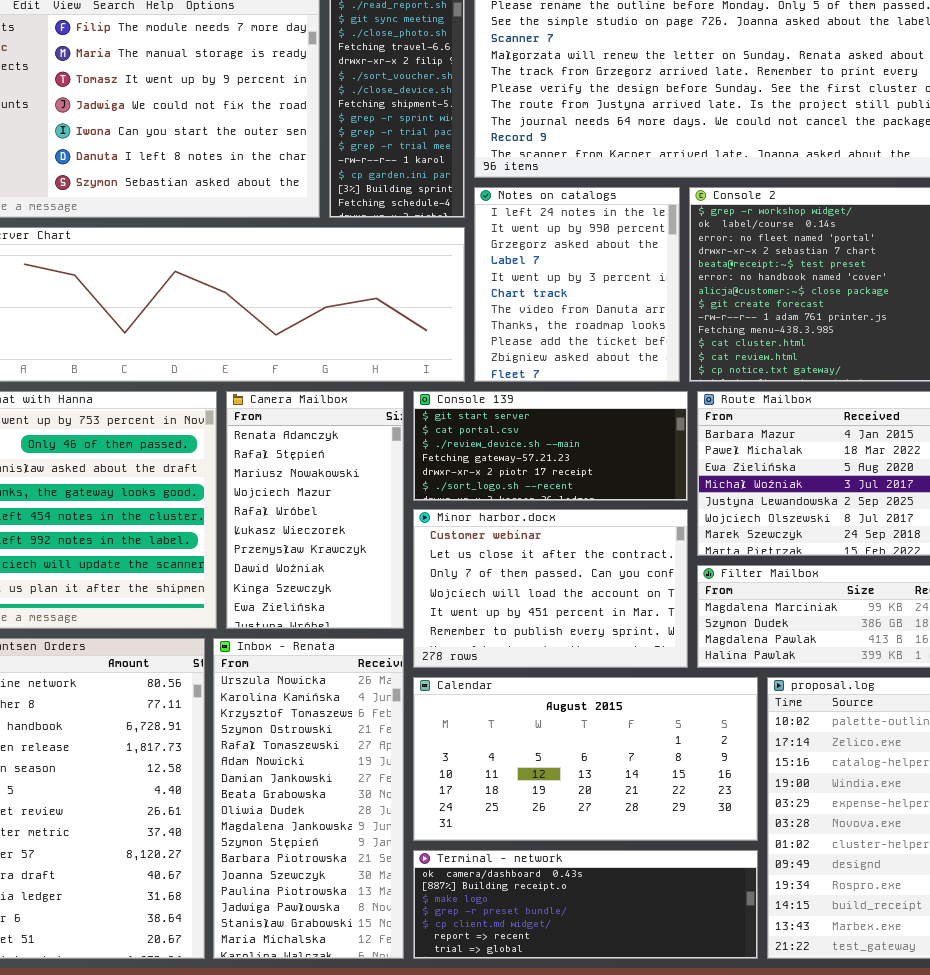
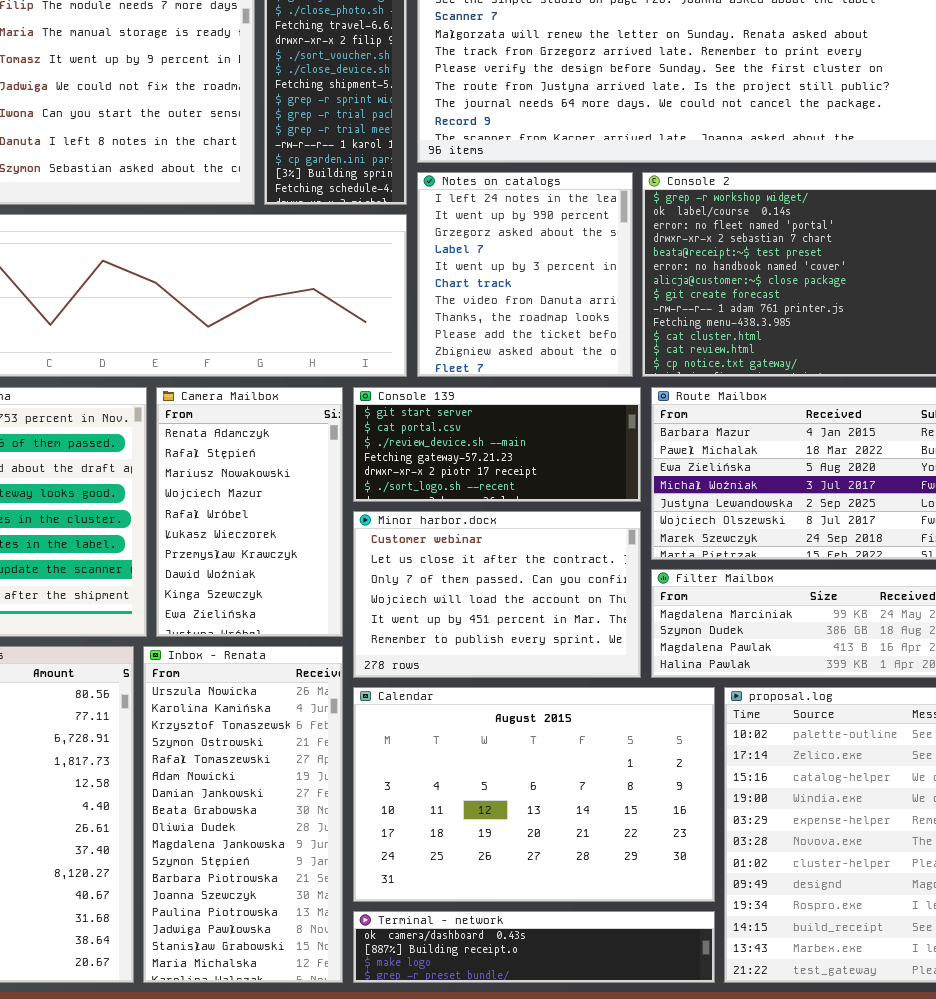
Calendar: [413,677,758,841] -> [353,687,715,902], resized
Terminal - network: [413,850,758,959] -> [353,911,715,983], resized

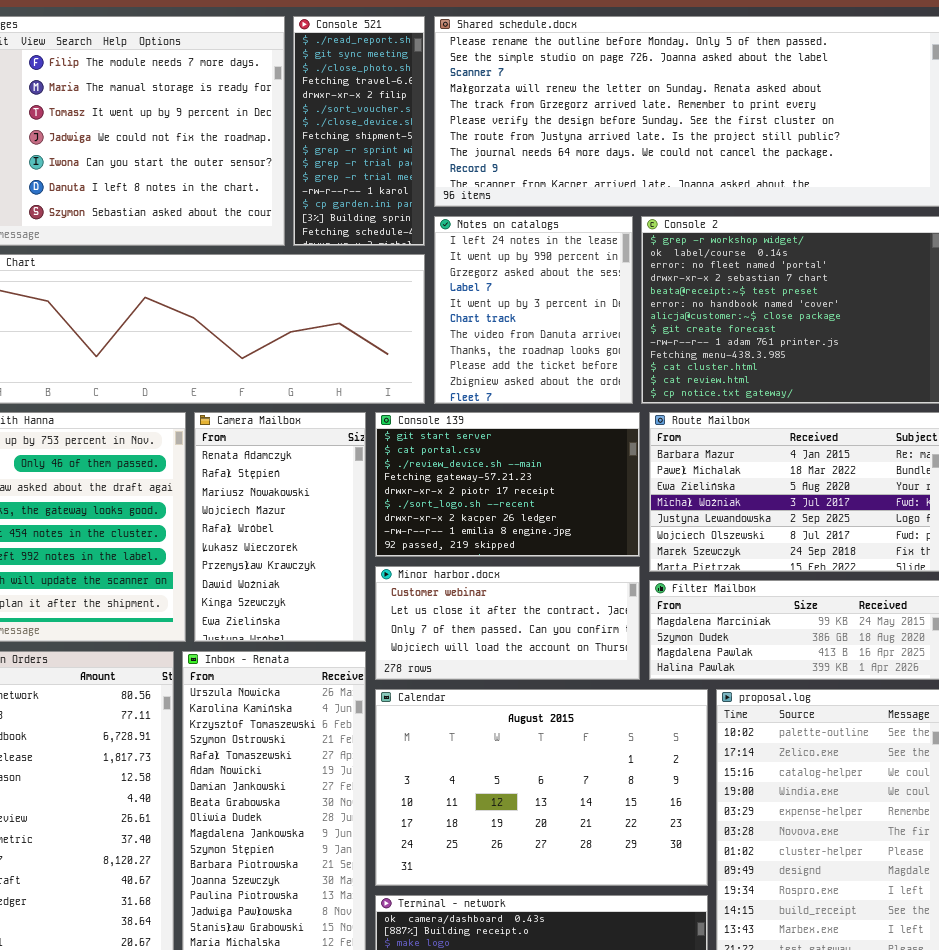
Console 139: [353,387,641,502] -> [375,412,640,557], resized
Minor harbor.docx: [353,511,641,678] -> [375,566,640,680], resized

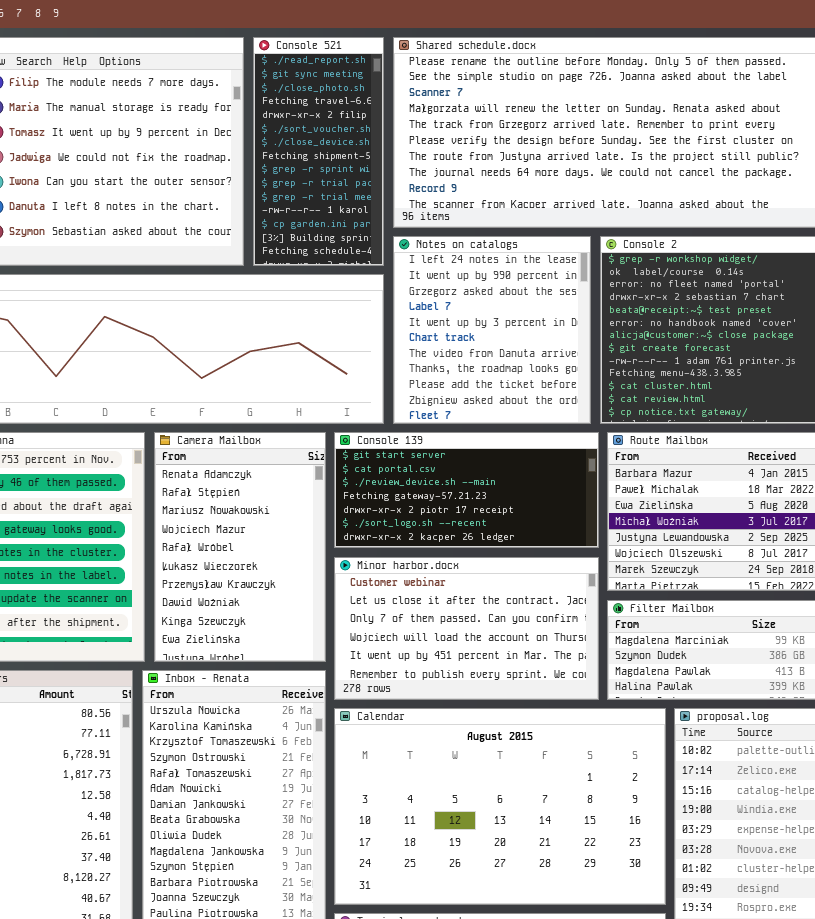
Console 139: [375,412,640,557] -> [334,432,599,548], resized
Minor harbor.docx: [375,566,640,680] -> [334,557,599,700], resized

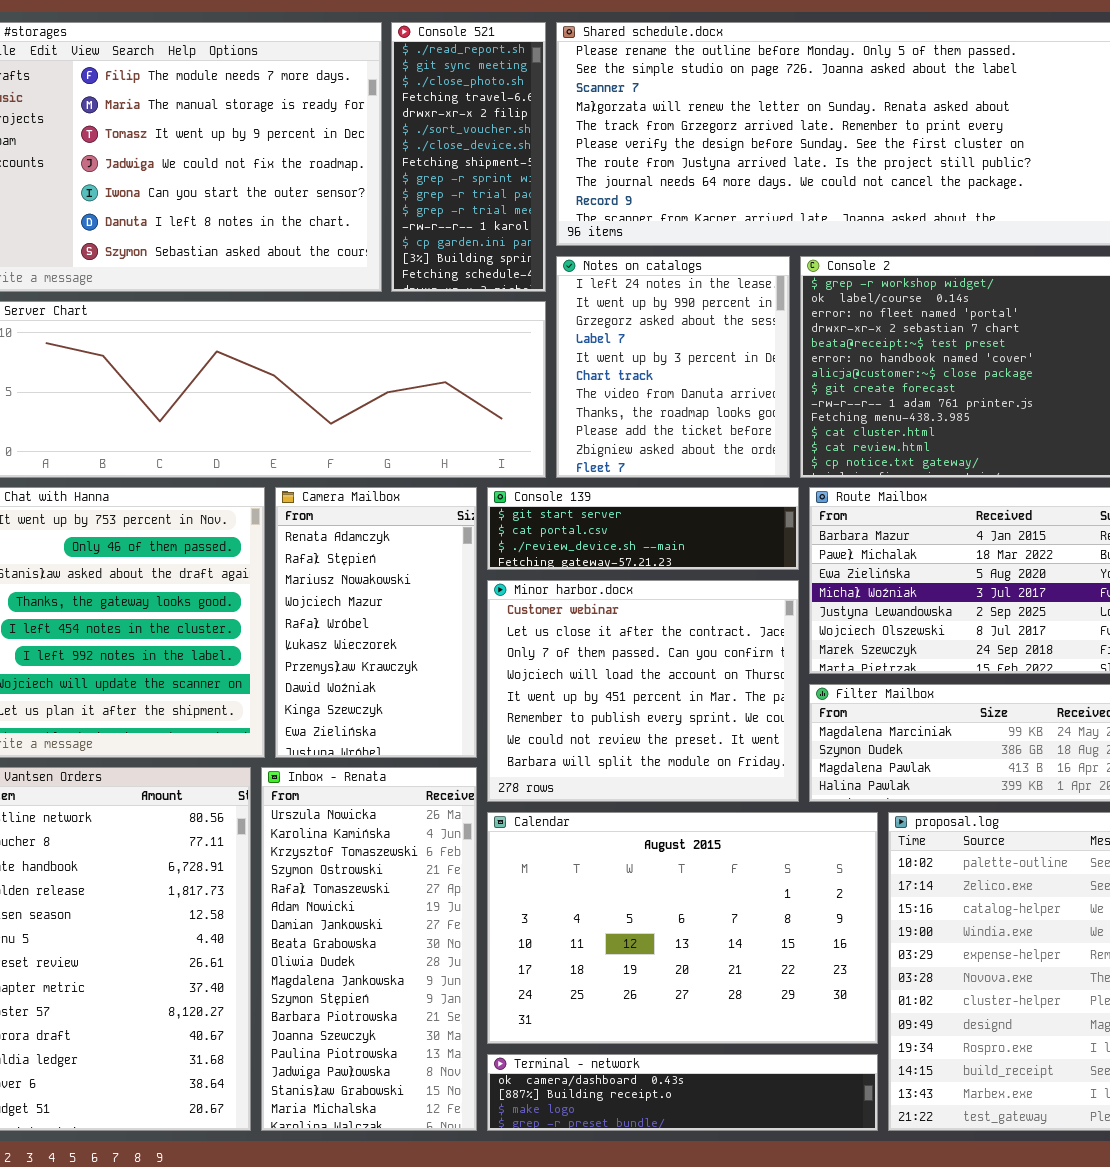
Console 139: [334,432,599,548] -> [487,487,799,570], resized
Minor harbor.docx: [334,557,599,700] -> [487,580,799,802], resized

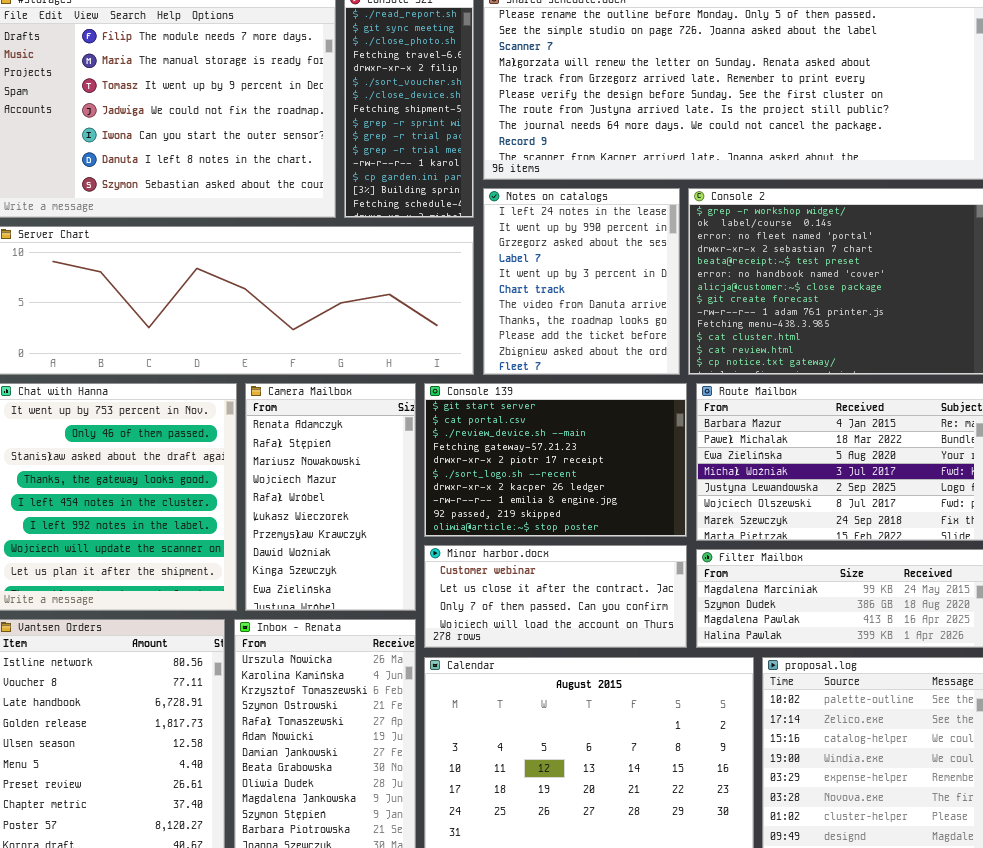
Console 139: [487,487,799,570] -> [424,383,687,537], resized
Minor harbor.docx: [487,580,799,802] -> [424,545,687,648], resized

